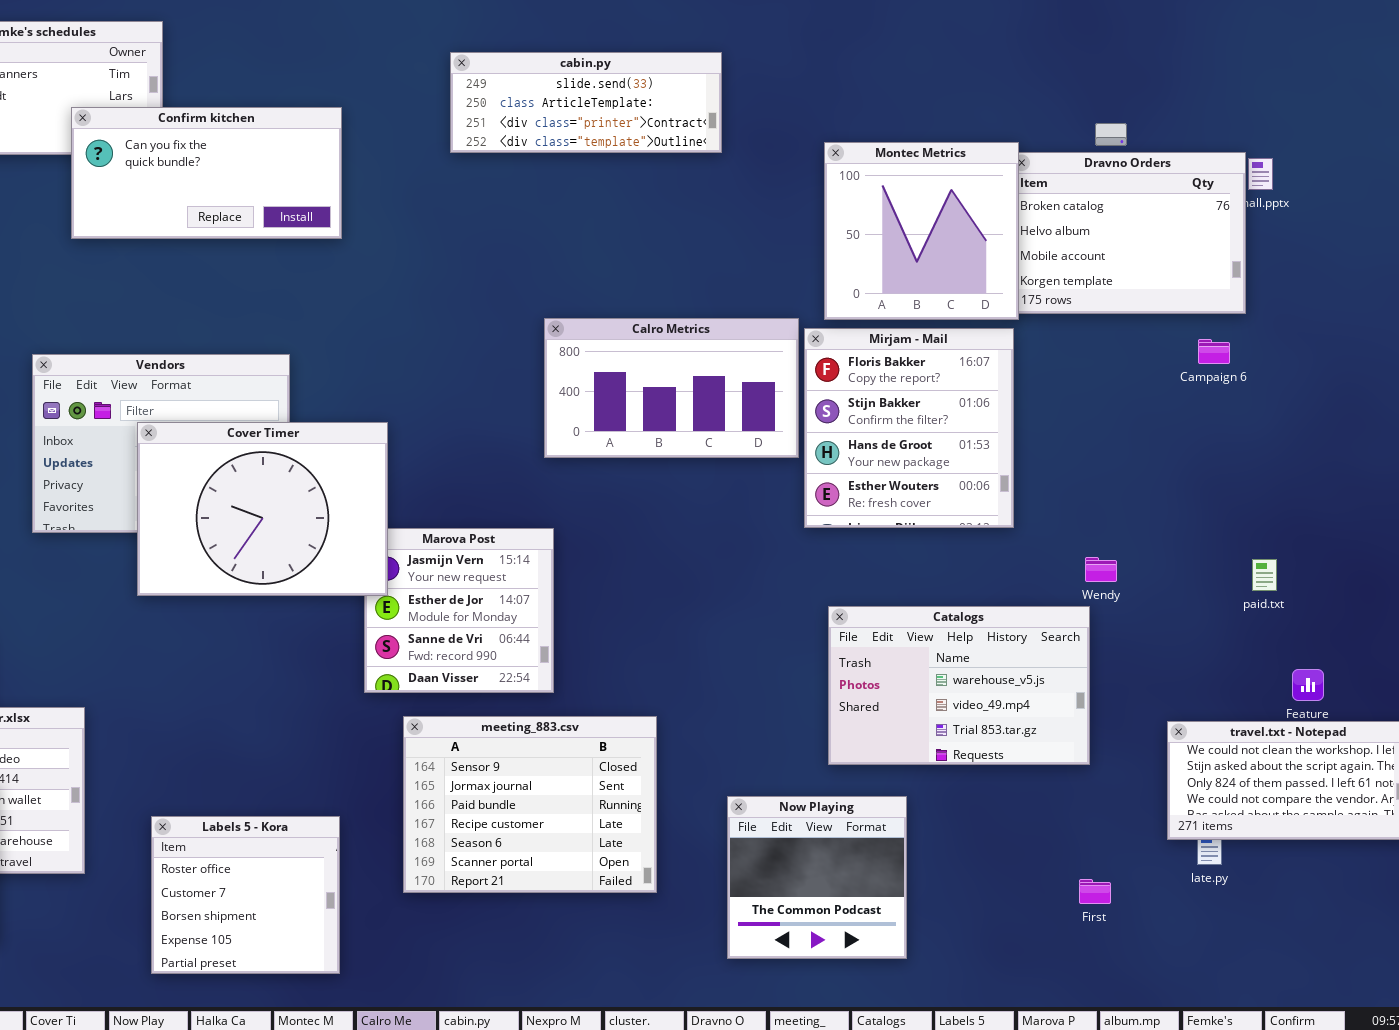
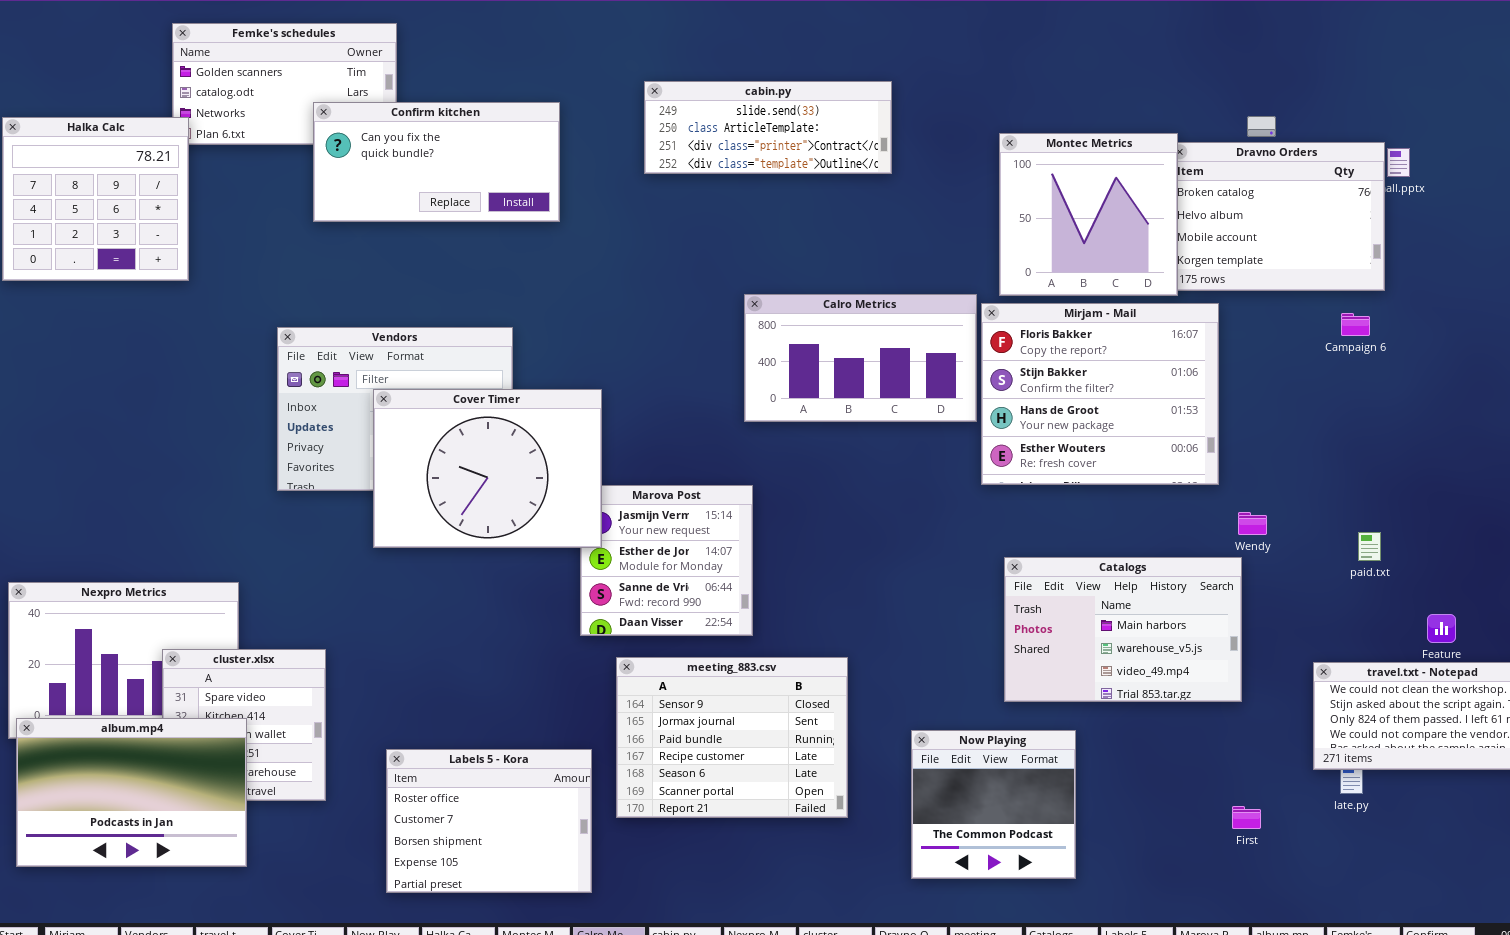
cabin.py: [450,52,722,153] -> [644,81,892,174], moved
Mirjam - Mail: [804,328,1014,528] -> [981,303,1219,485], resized
paid.txt: [1252,559,1277,591] -> [1358,532,1381,561], moved
Catalogs: [828,606,1090,765] -> [1004,557,1242,702], scrolled up 1 row
Labels 5 - Kora: [151,816,340,974] -> [386,749,592,893], resized

